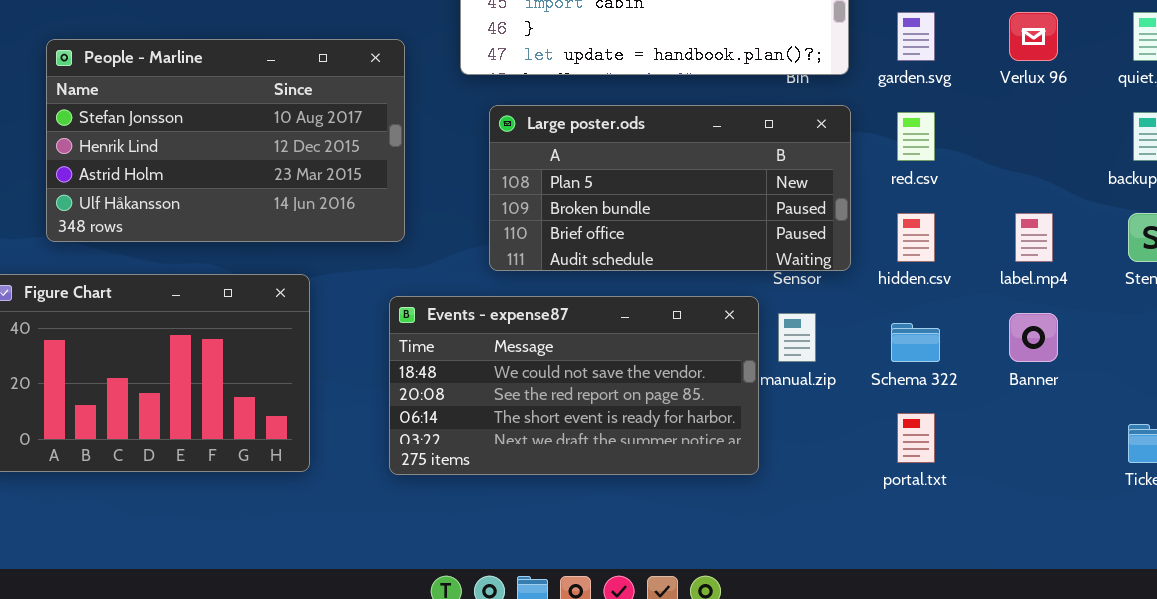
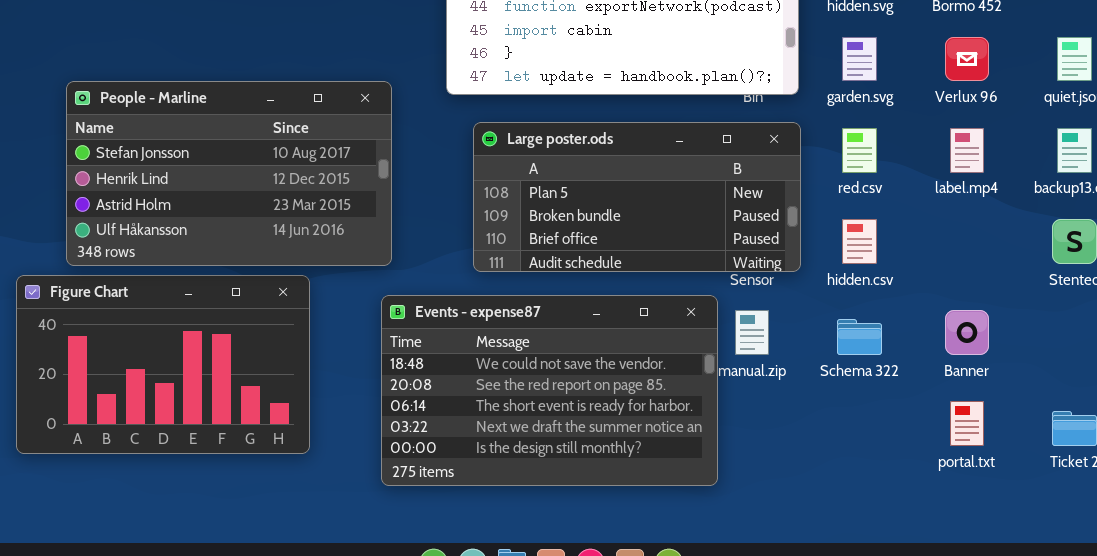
People - Marline: [46,39,405,242] -> [66,81,392,266], moved
label.mp4: [1015,213,1053,262] -> [950,128,984,173], moved
Events - expense87: [389,296,759,475] -> [381,295,718,486], resized
portal.txt: [897,413,935,463] -> [950,401,984,446], moved

